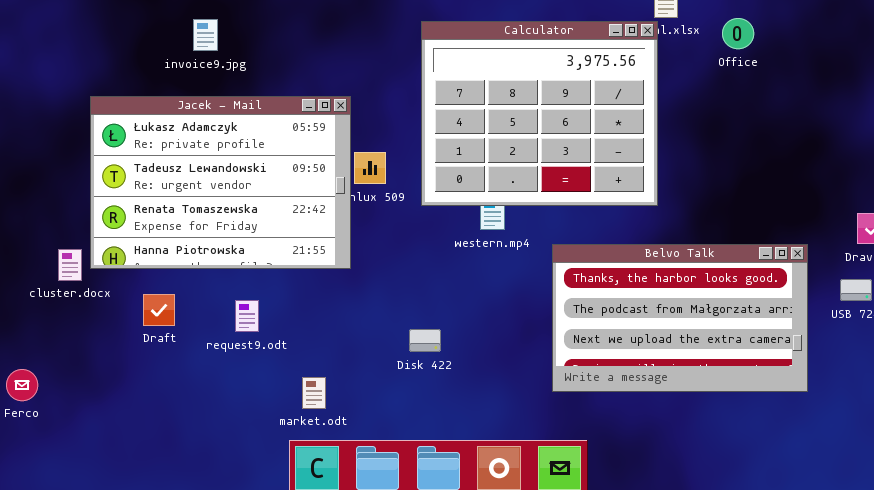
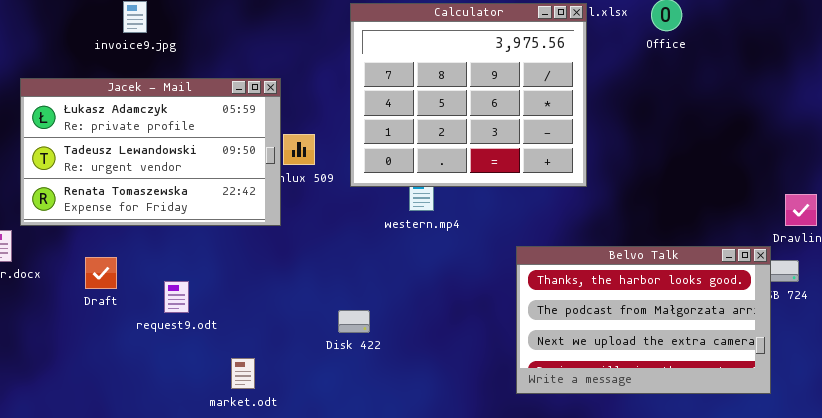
Jacek - Mail: [90,96,351,269] -> [20,78,281,226], resized
Belvo Talk: [552,244,808,392] -> [516,246,771,394], moved
Draft: [143,294,175,326] -> [85,257,117,289], moved

